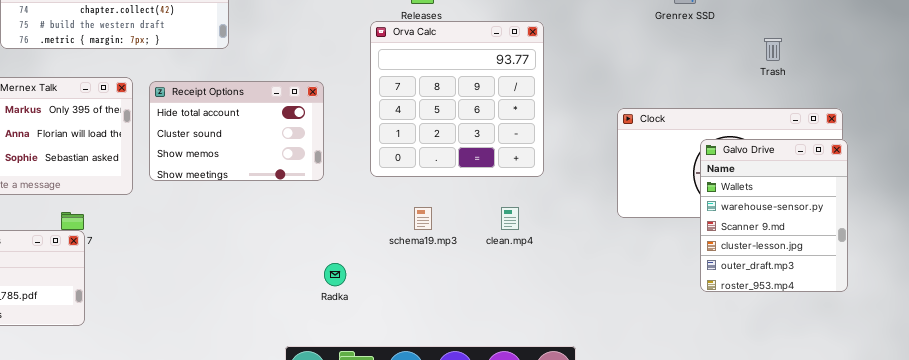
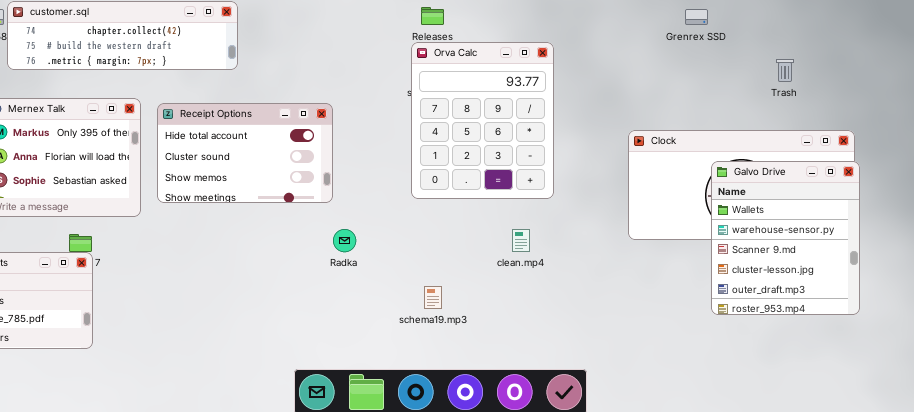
Orva Calc: [370,21,544,177] -> [411,42,554,199], resized
schema19.mp3: [414,207,432,230] -> [424,286,442,309], moved
Radka: [324,263,346,286] -> [333,229,356,252], moved

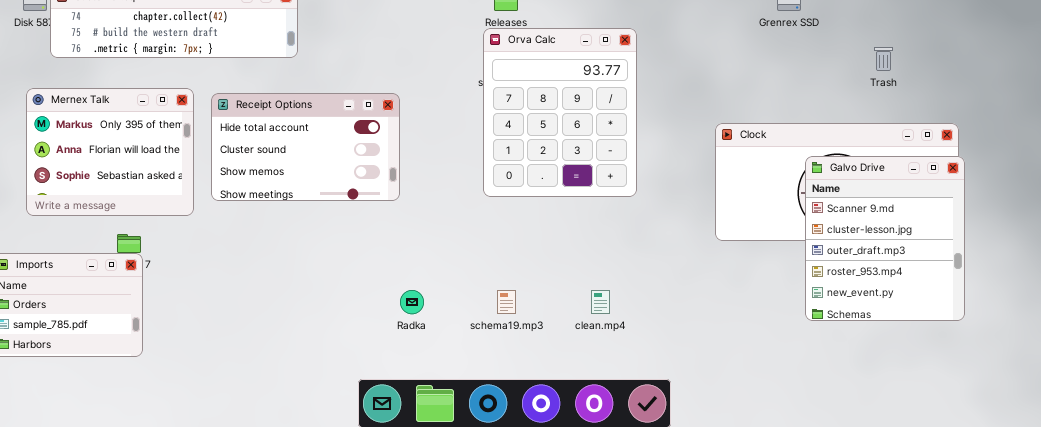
Galvo Drive: [711,161,860,315] -> [805,156,965,321], scrolled down 2 rows
Radka: [333,229,356,252] -> [400,290,424,314], moved
clean.mp4: [512,229,530,252] -> [591,290,610,314], moved

